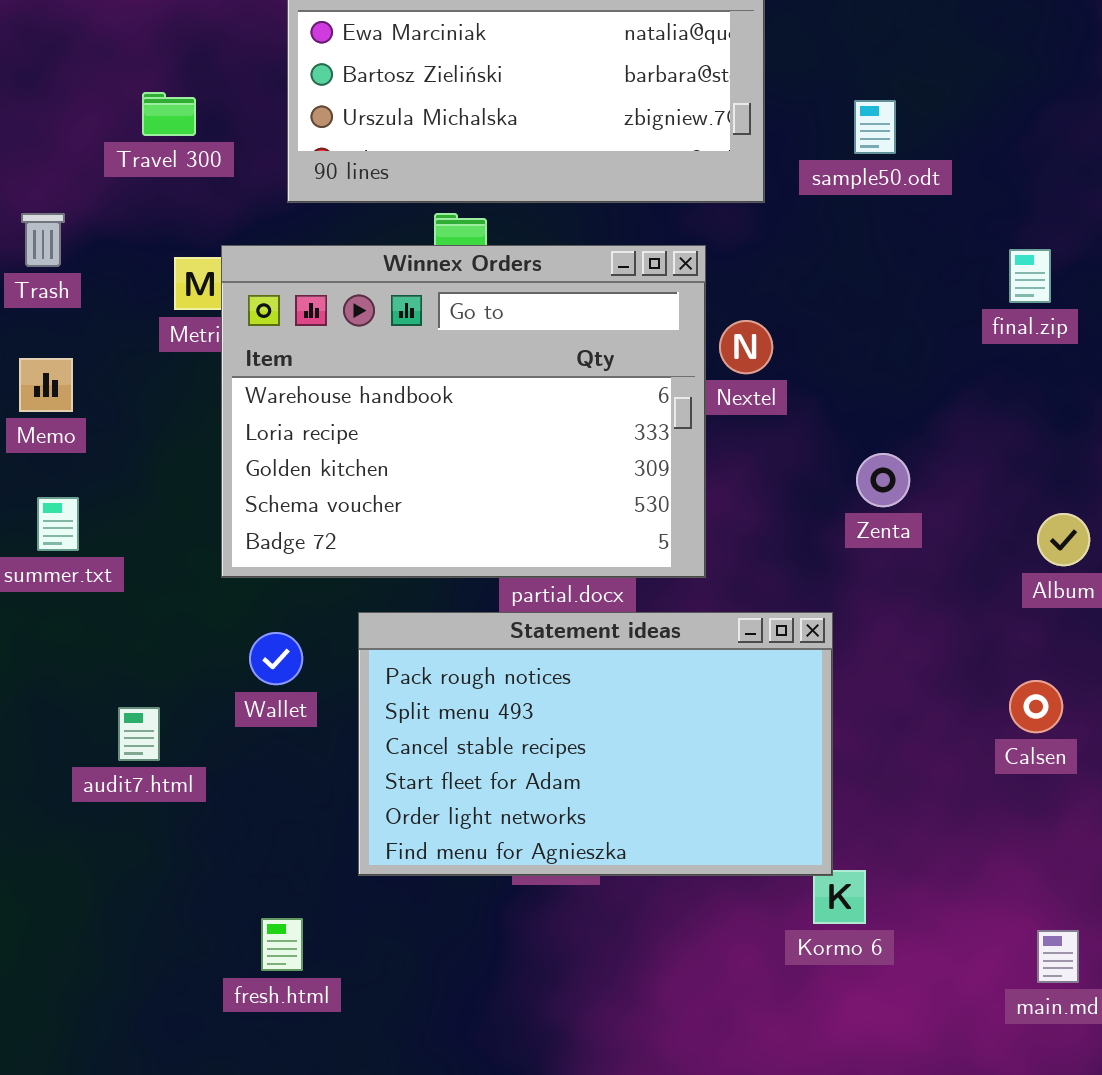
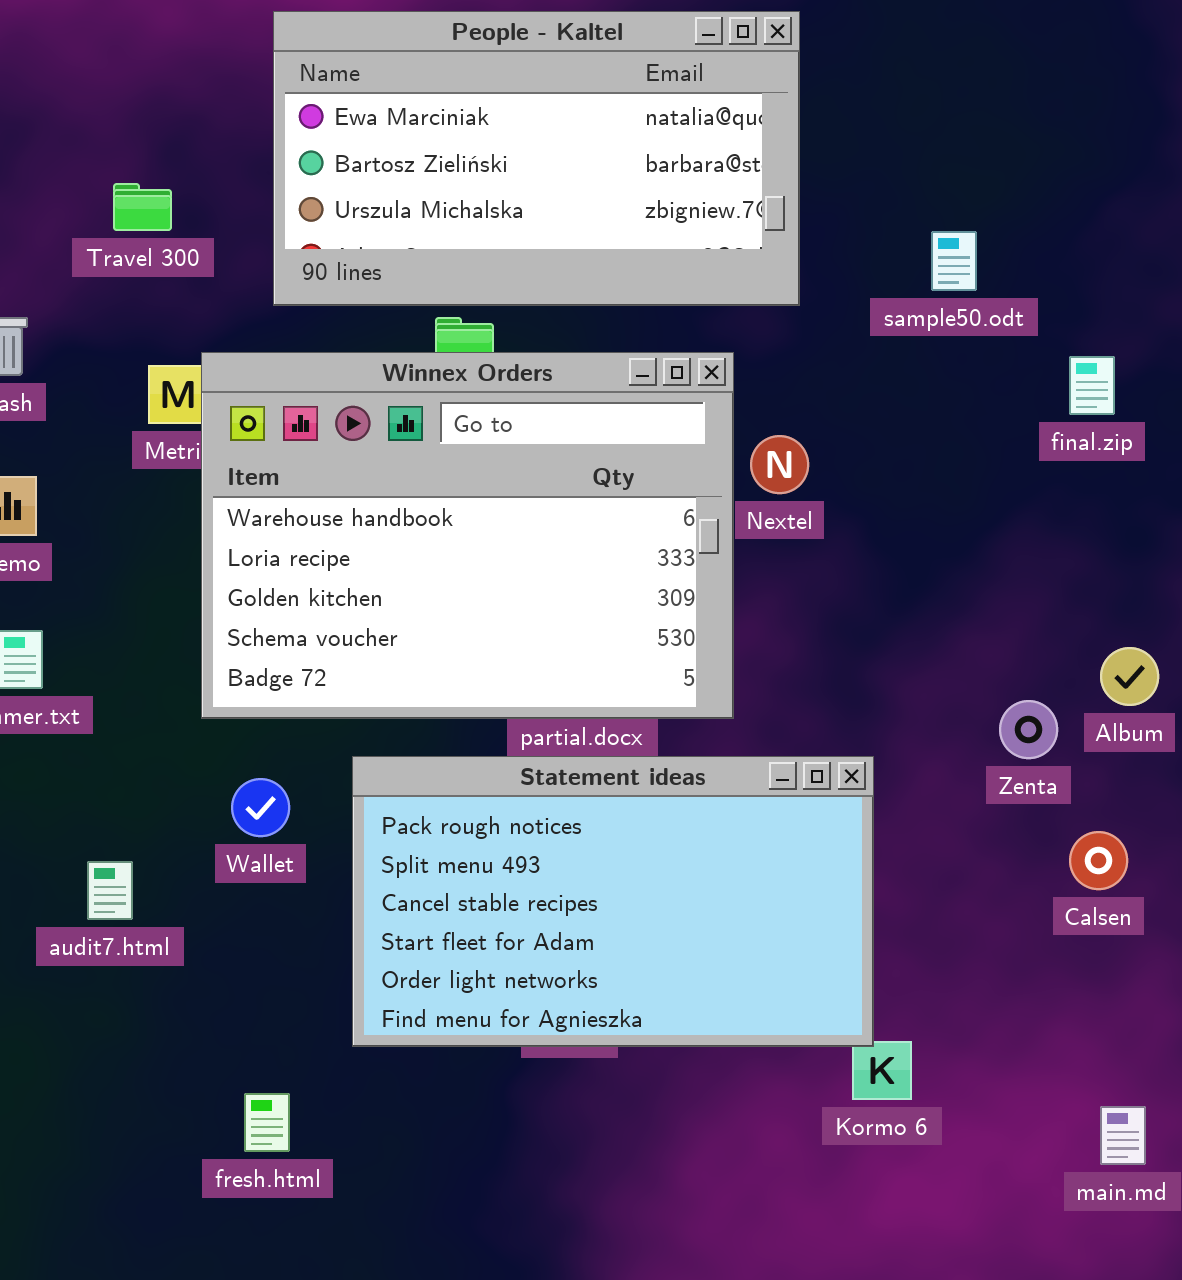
sample50.odt: [854,100,896,154] -> [931,231,977,291], moved
Zenta: [856,453,910,507] -> [999,700,1058,759], moved

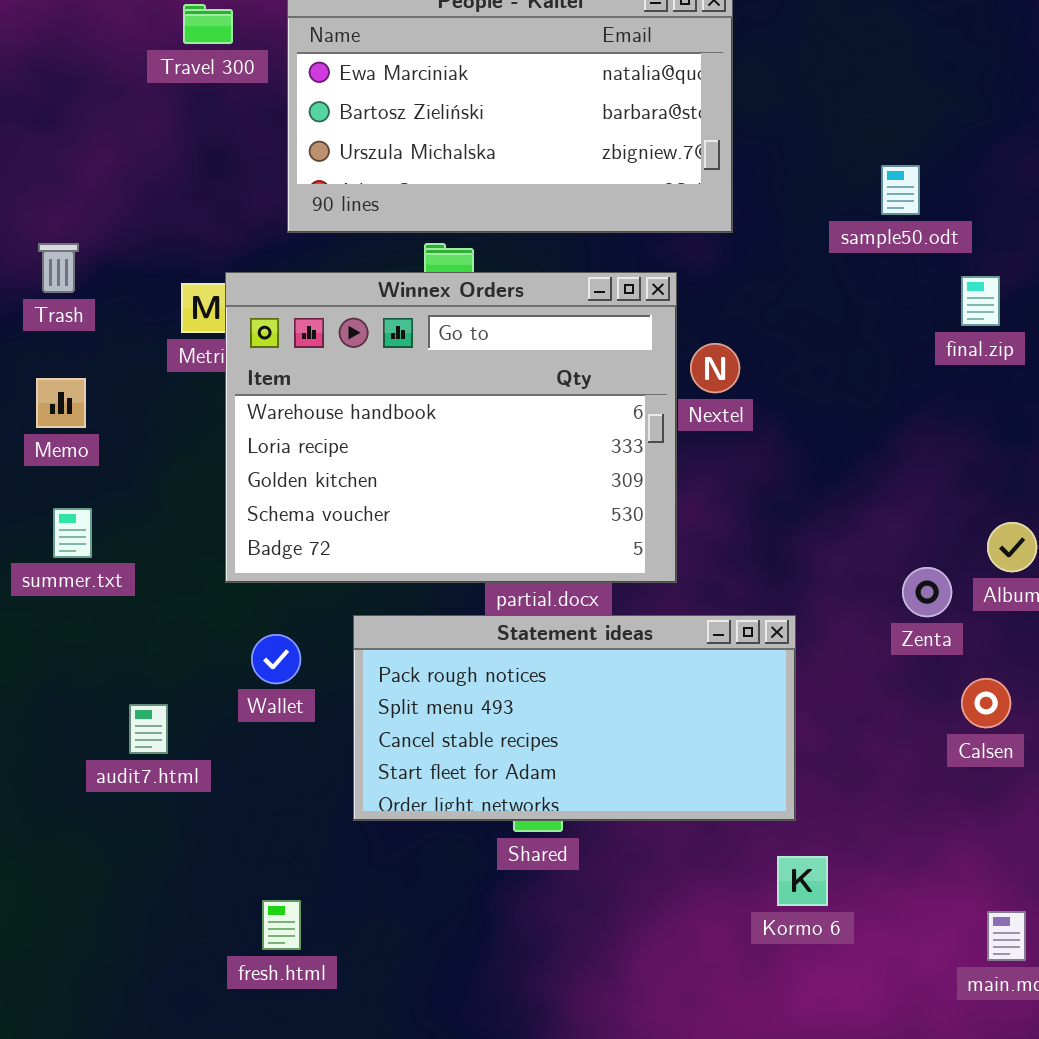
Travel 300: [113,183,172,231] -> [183,4,233,44], moved
sample50.odt: [931,231,977,291] -> [881,165,920,215], moved
Statement ideas: [352,756,874,1047] -> [353,615,796,821], resized

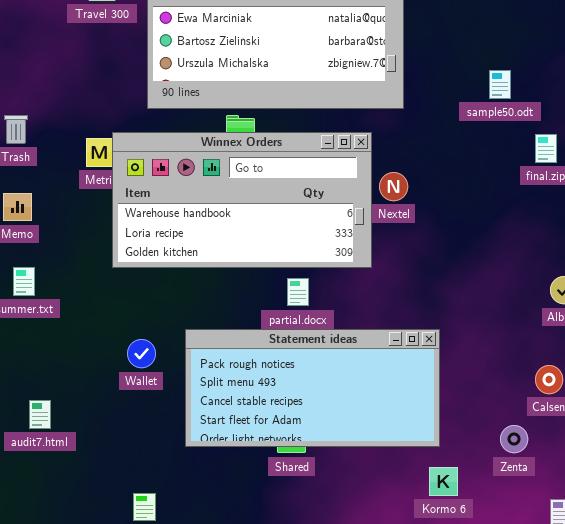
Winnex Orders: [225,272,677,583] -> [112,132,372,268], resized
Zenta: [902,567,952,617] -> [500,425,528,453], moved
audit7.html: [129,704,168,754] -> [29,400,51,429], moved

